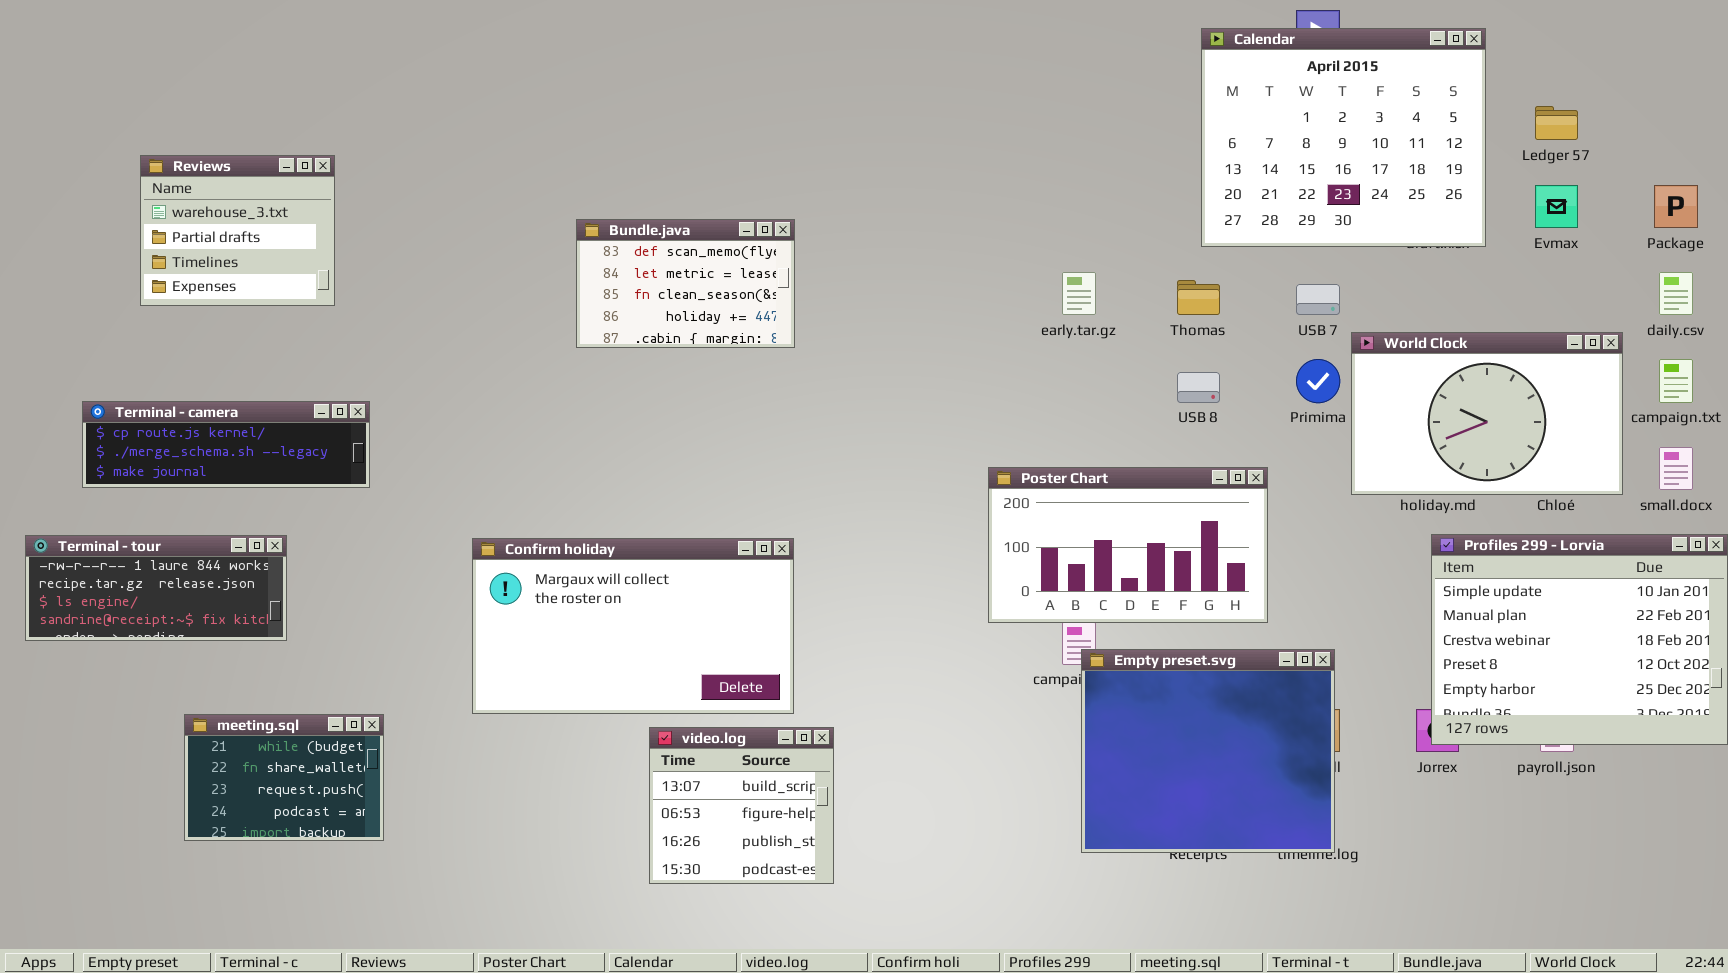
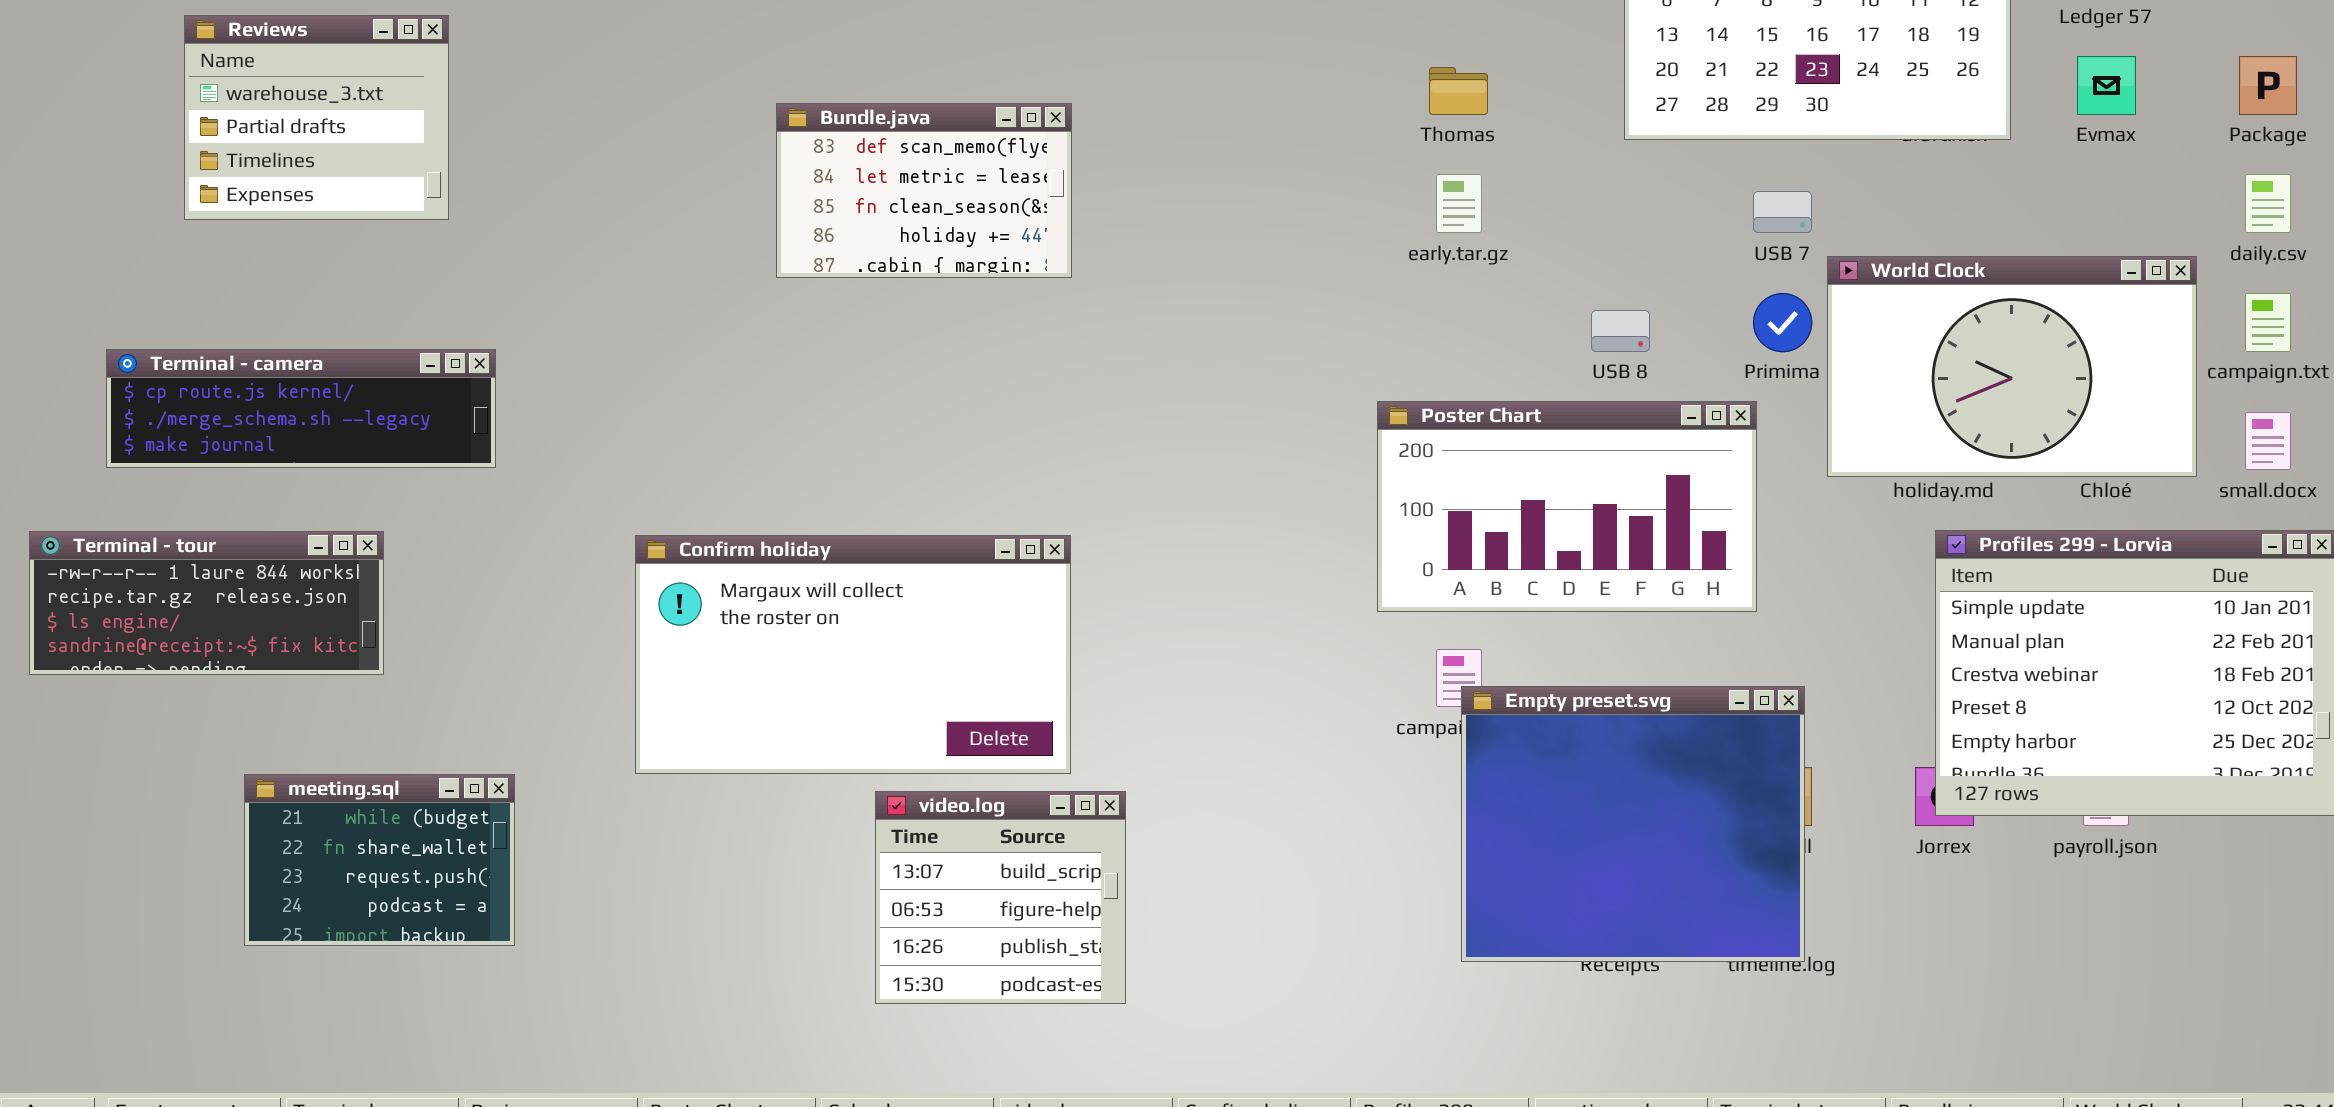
Thomas: [1177,280,1220,315] -> [1429,67,1488,115], moved
Poster Chart: [988,467,1268,623] -> [1377,401,1757,612], moved

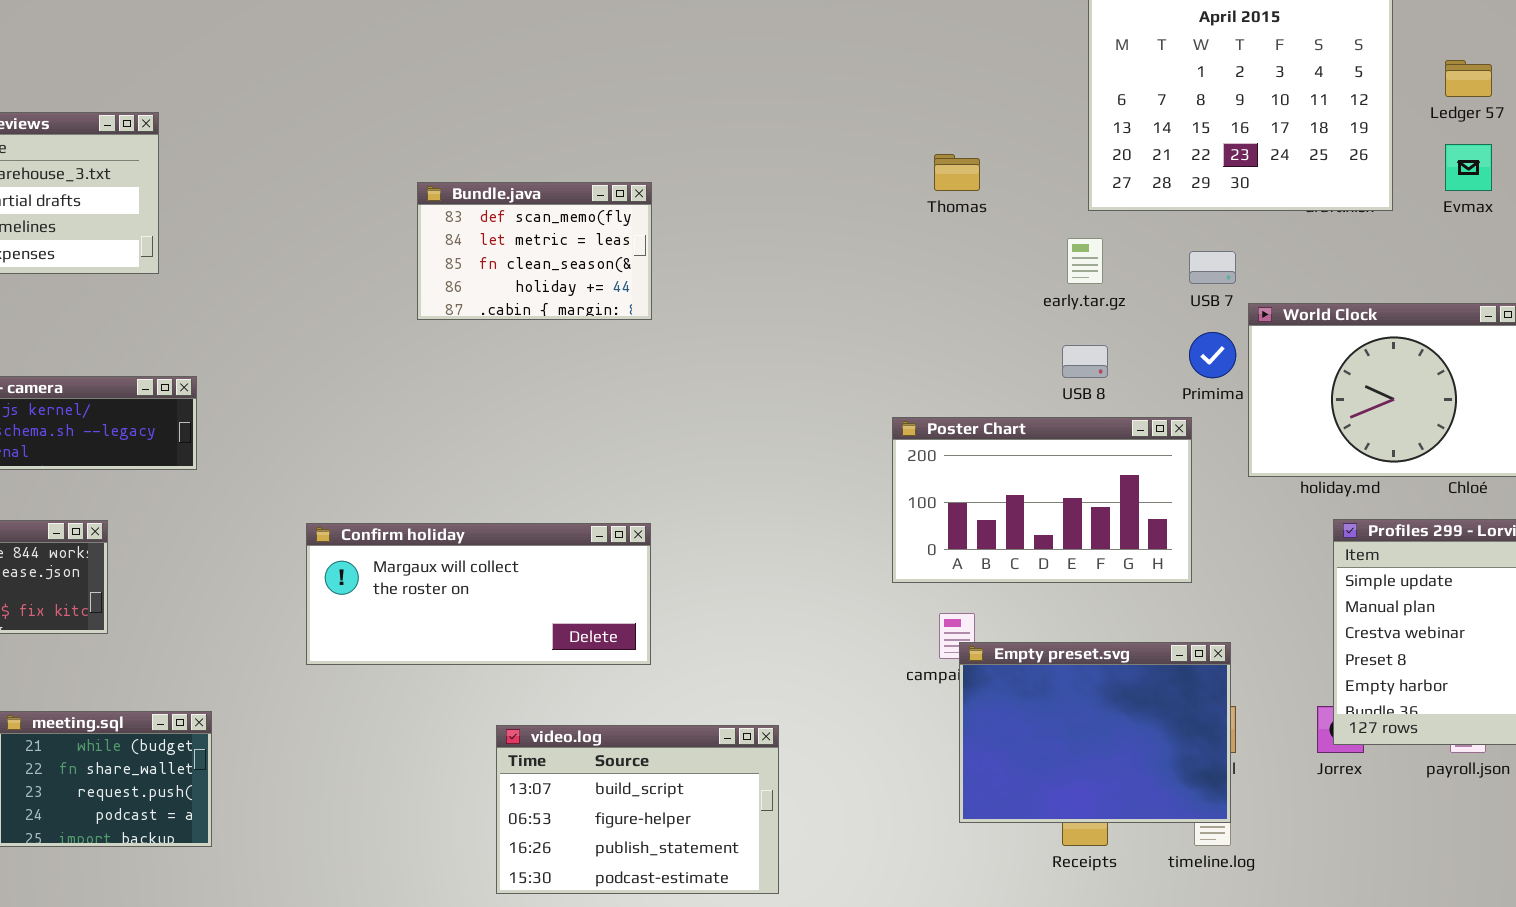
early.tar.gz: [1436,174,1482,233] -> [1067,238,1103,284], moved
Confirm holiday: [635,535,1071,774] -> [306,523,651,665], resized
Empty preset.svg: [1461,686,1805,962] -> [959,642,1231,823], resized
video.log: [875,791,1126,1004] -> [496,725,779,894], resized

